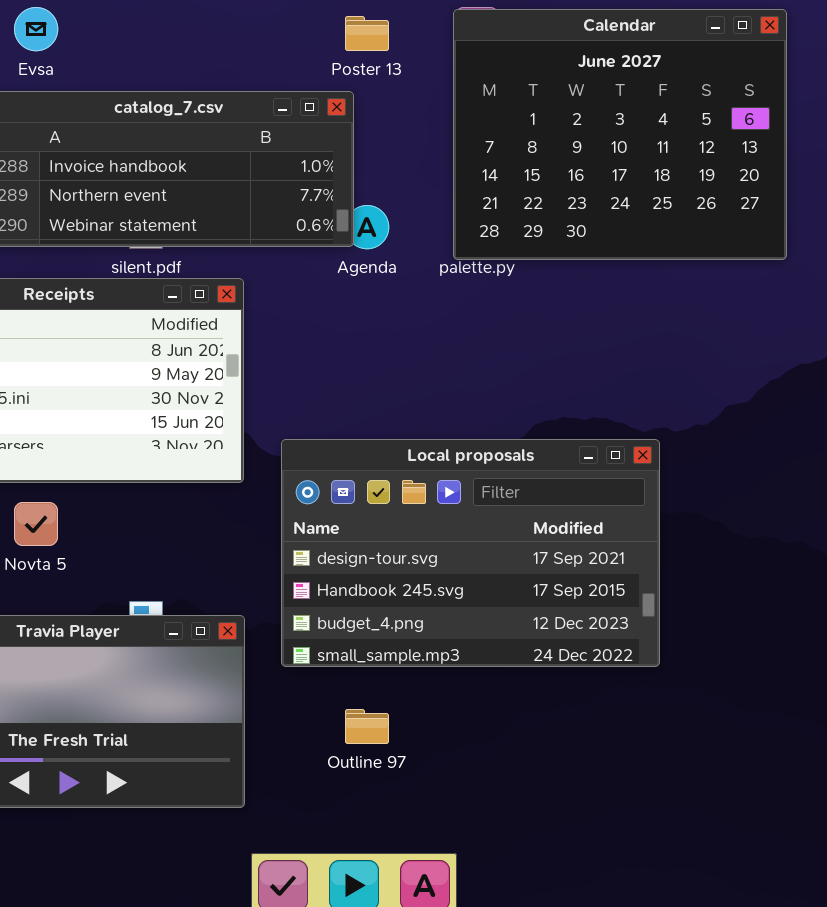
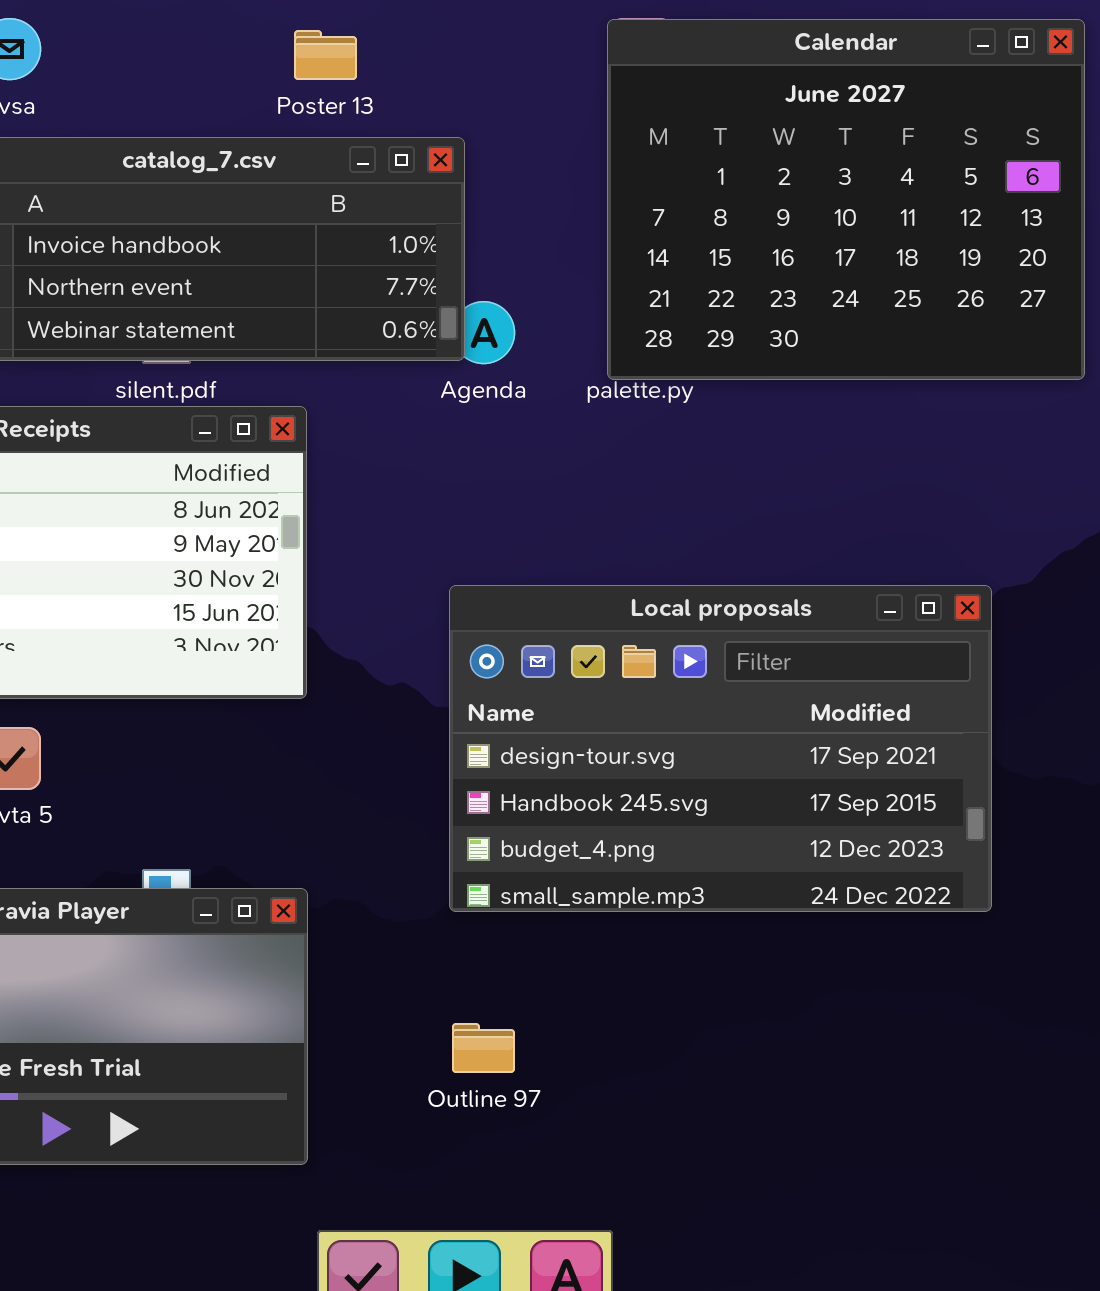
Poster 13: [345,16,389,51] -> [294,30,357,80], moved
Local proposals: [281,439,660,667] -> [449,585,992,912], moved

